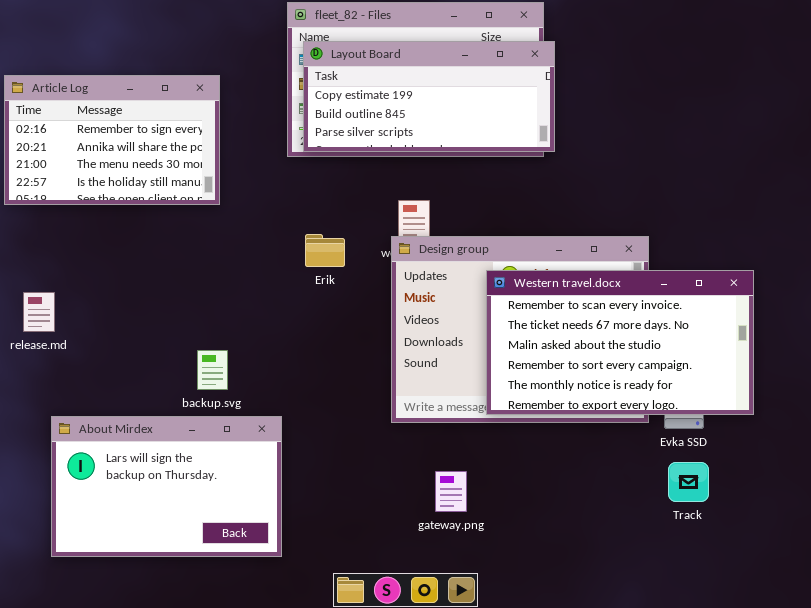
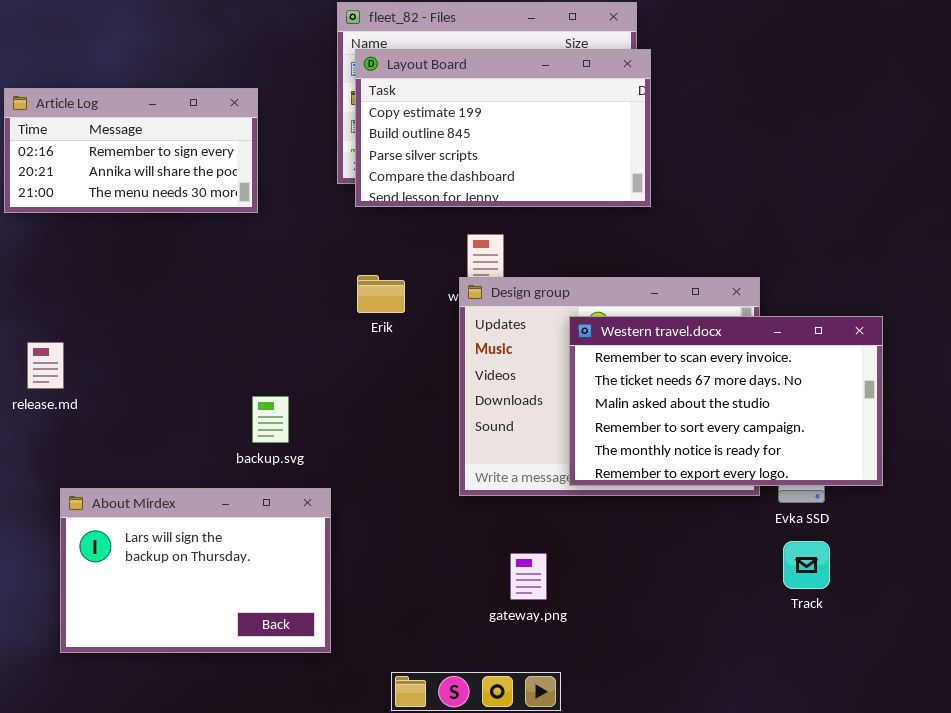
Layout Board: [303,41,555,152] -> [355,49,651,207], resized
Article Log: [4,75,220,205] -> [4,88,258,213], resized
backup.svg: [197,350,228,390] -> [252,396,289,443], moved

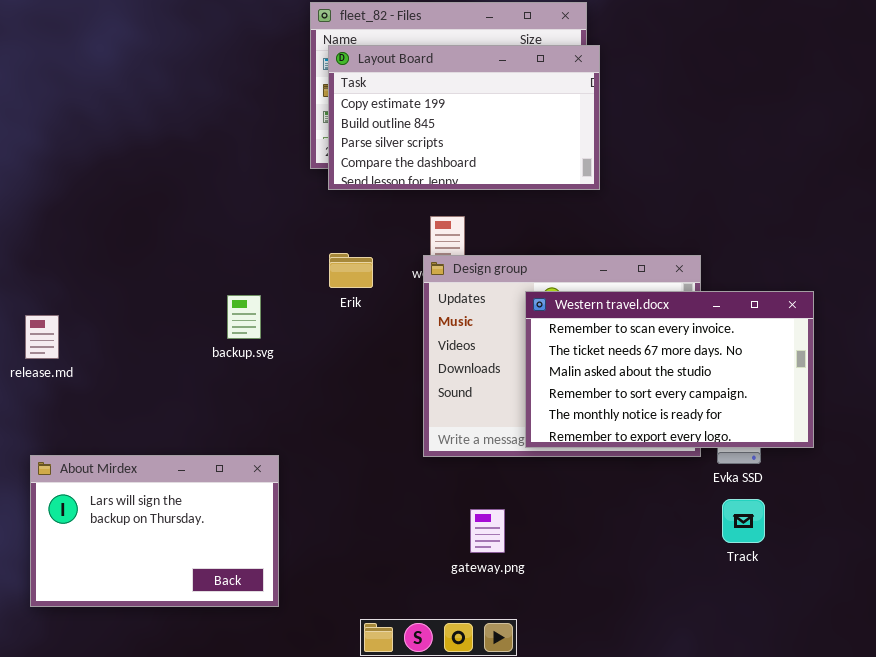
Article Log: [4,88,258,213] -> none, closed
backup.svg: [252,396,289,443] -> [227,295,261,339], moved
About Mirdex: [60,488,331,653] -> [30,455,279,607], moved

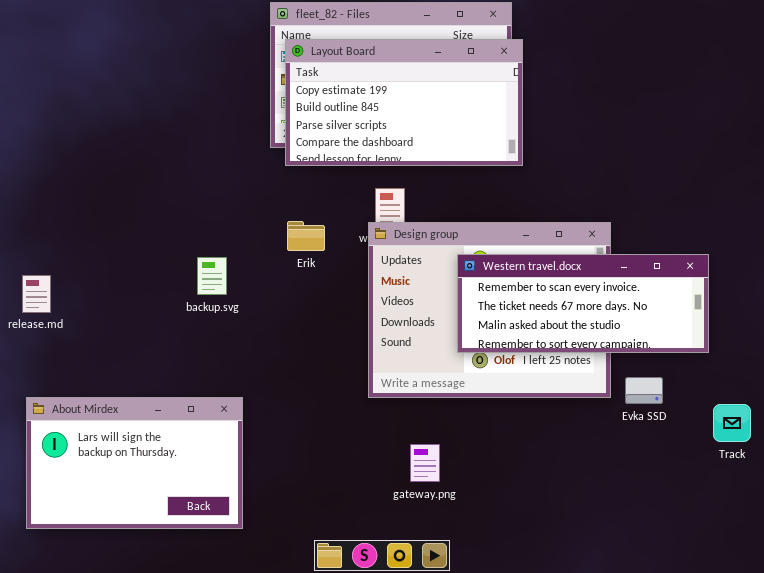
Western travel.docx: [525,291,814,448] -> [457,254,709,353], resized
Track: [722,499,765,543] -> [713,404,751,442], moved

